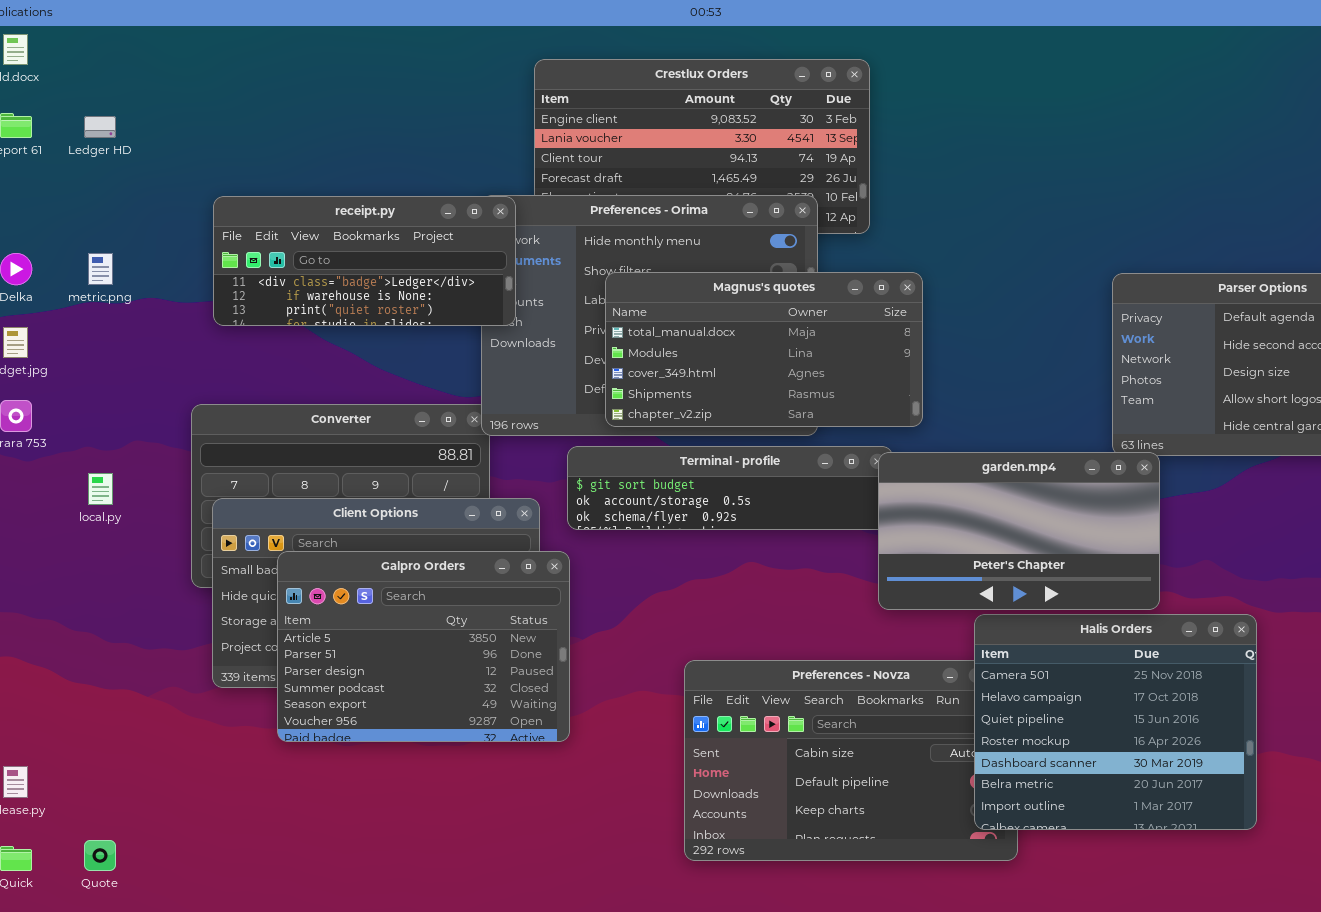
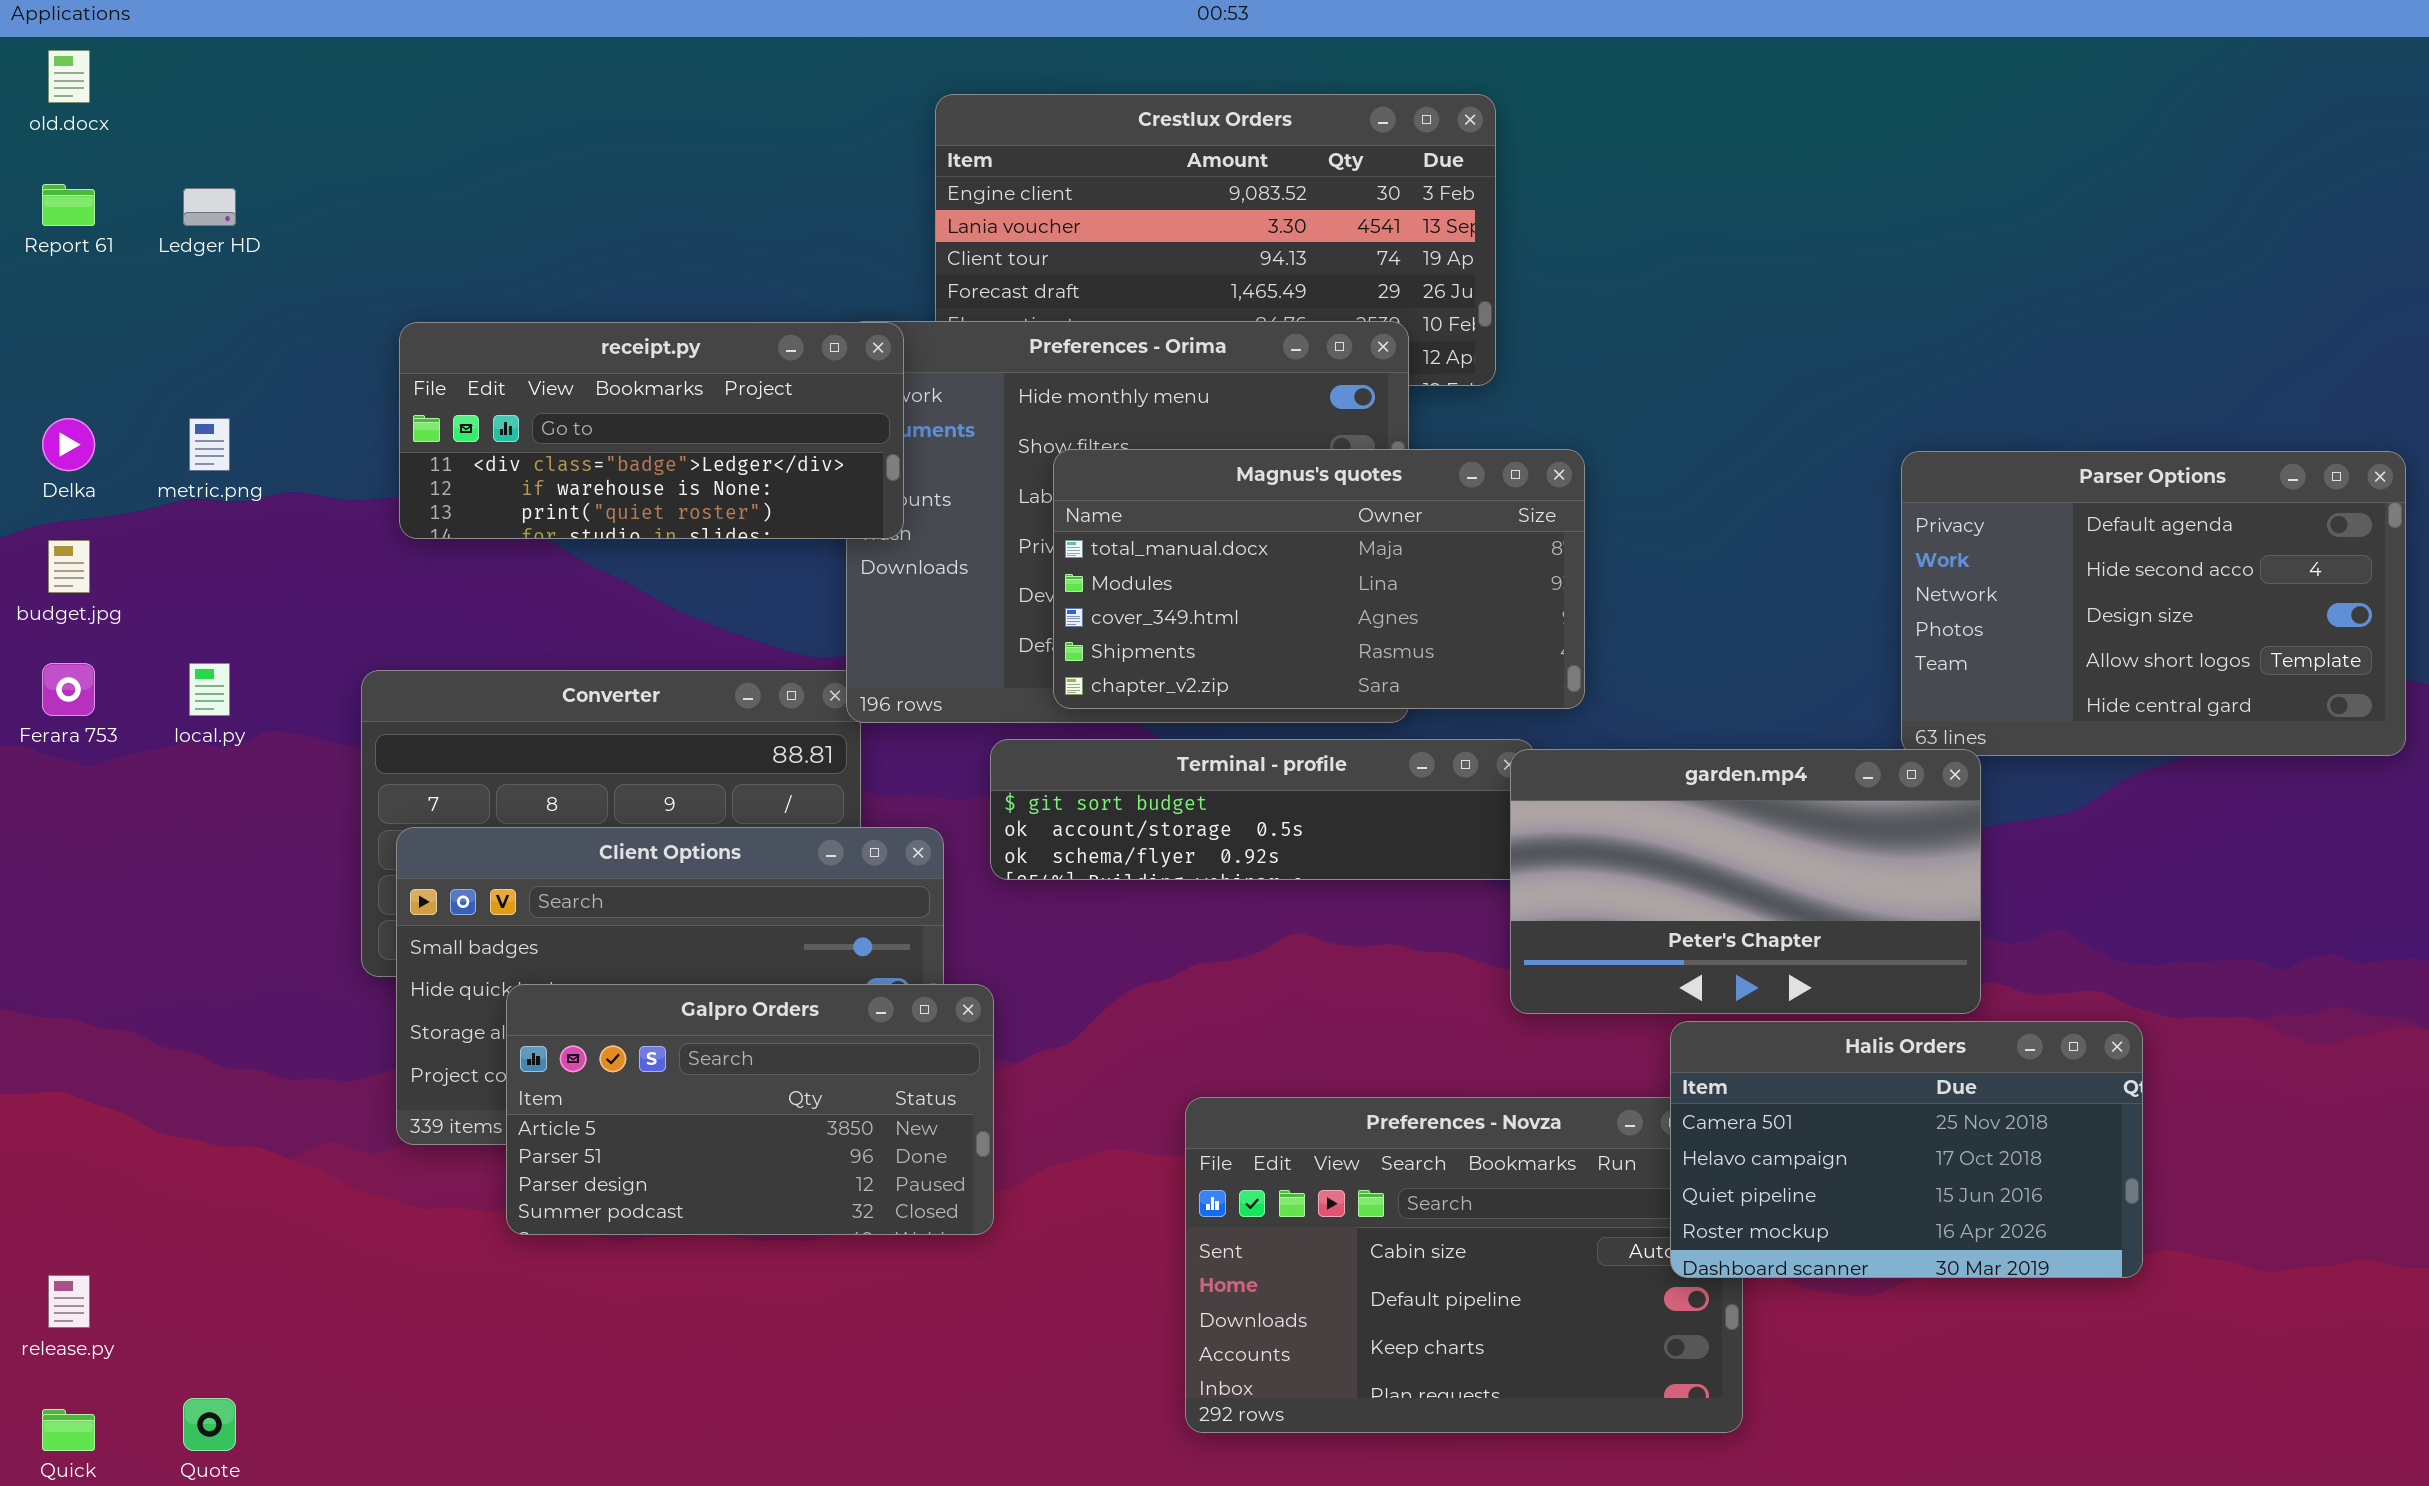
local.py: [88,473,113,505] -> [189,663,230,716], moved
Galpro Orders: [277,551,570,742] -> [506,984,994,1235], resized
Halis Orders: [974,614,1257,830] -> [1670,1021,2143,1278], resized

